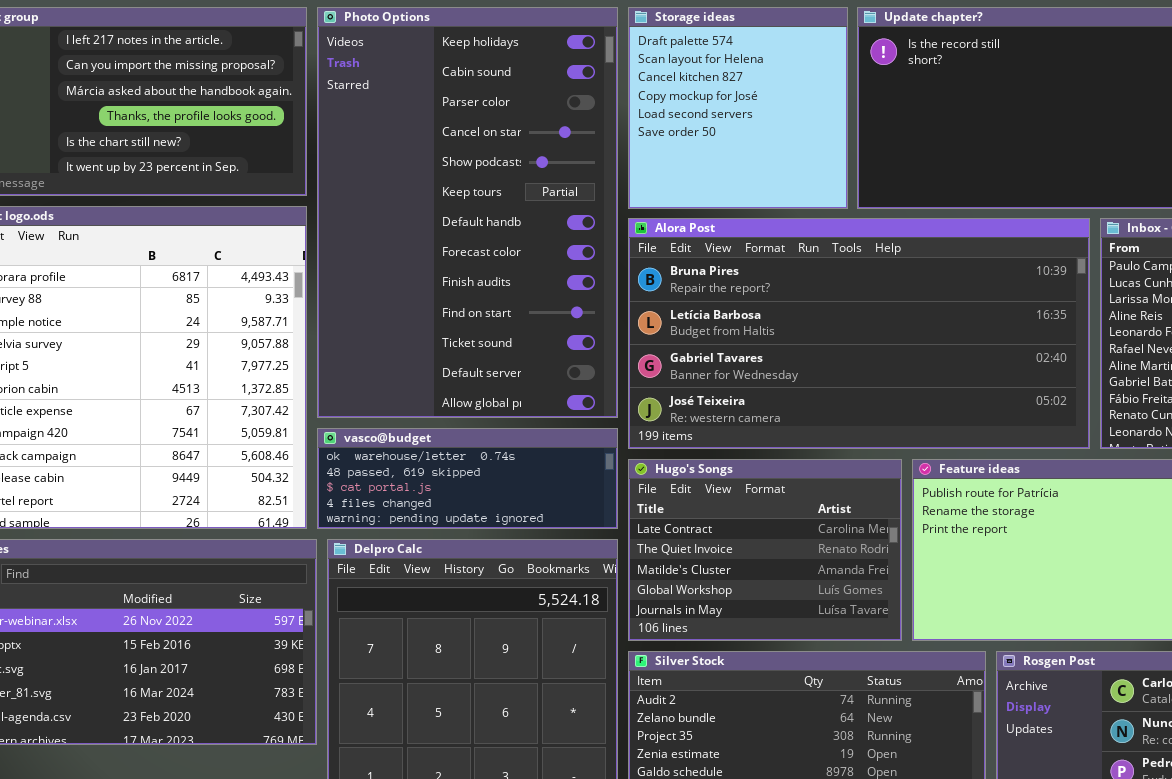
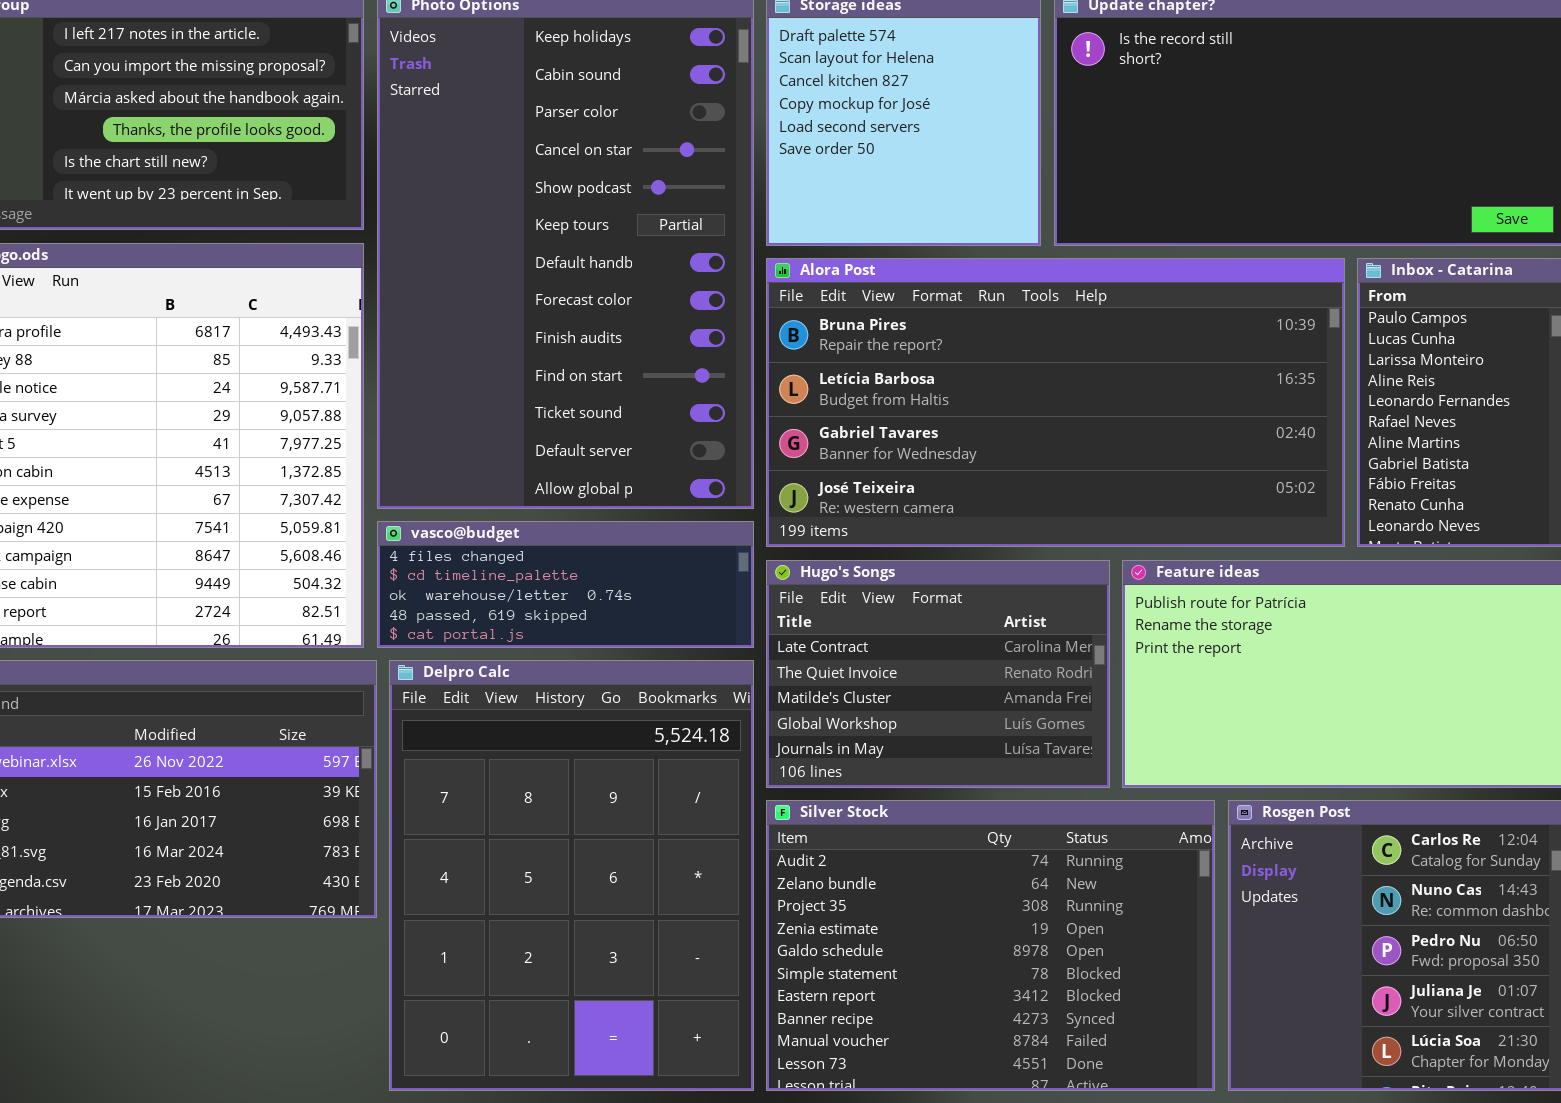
vasco@budget: [317,428,618,529] -> [377,521,754,648], scrolled up 2 rows

